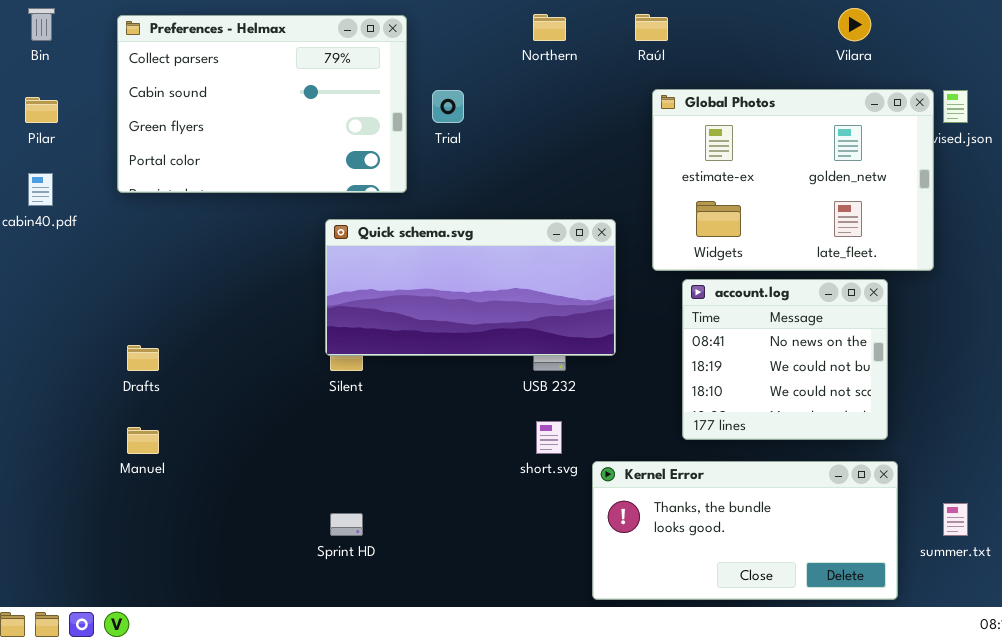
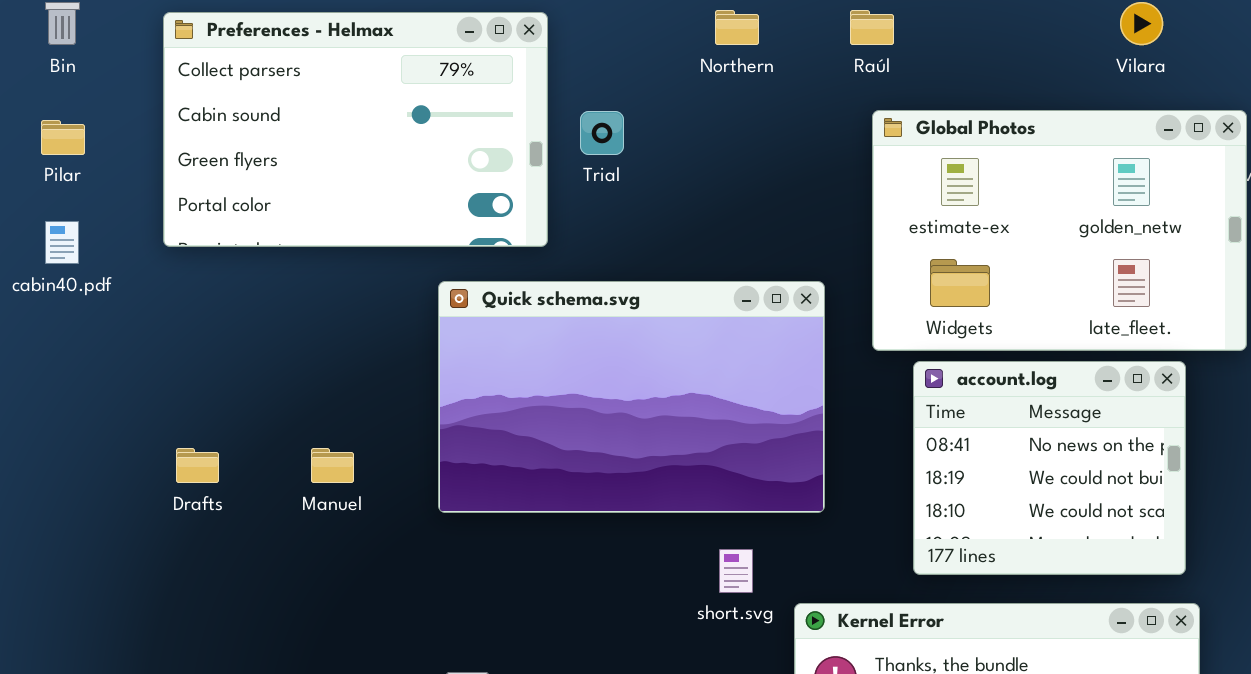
Quick schema.svg: [325,219,616,356] -> [438,281,825,513], resized
Manuel: [127,427,159,454] -> [311,448,354,483], moved

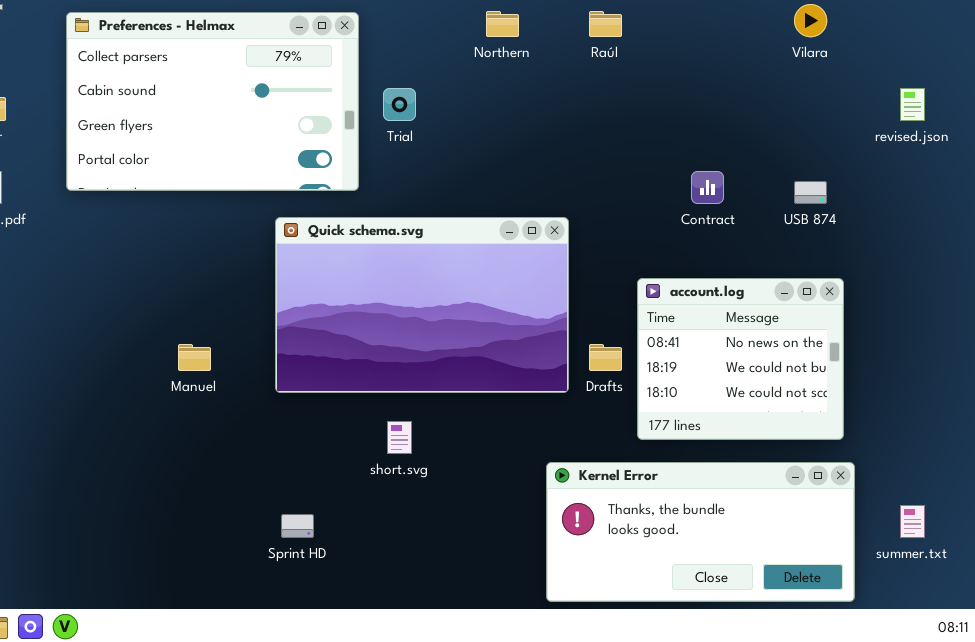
Global Photos: [872,110,1247,351] -> none, closed
Drafts: [176,448,219,483] -> [589,344,622,371], moved
short.svg: [719,549,753,593] -> [387,421,412,454], moved

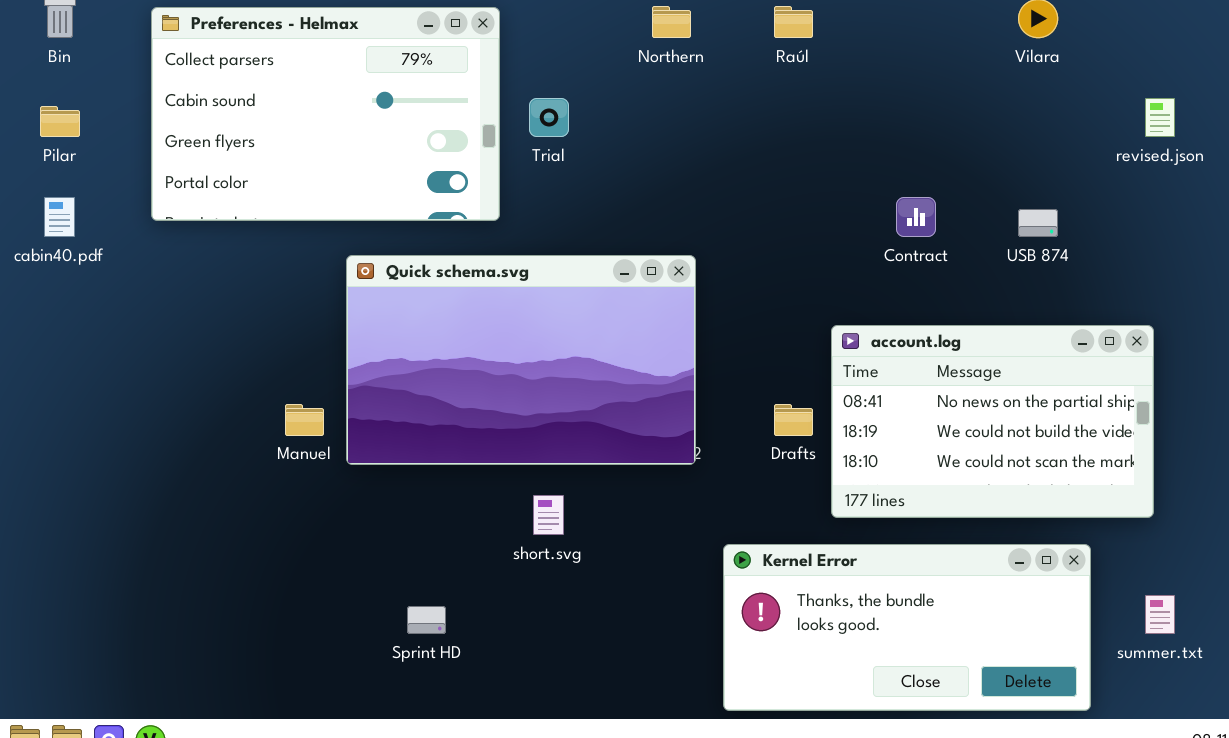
Quick schema.svg: [275,217,569,393] -> [346,255,696,465], moved
account.log: [637,278,844,440] -> [831,325,1154,518], resized

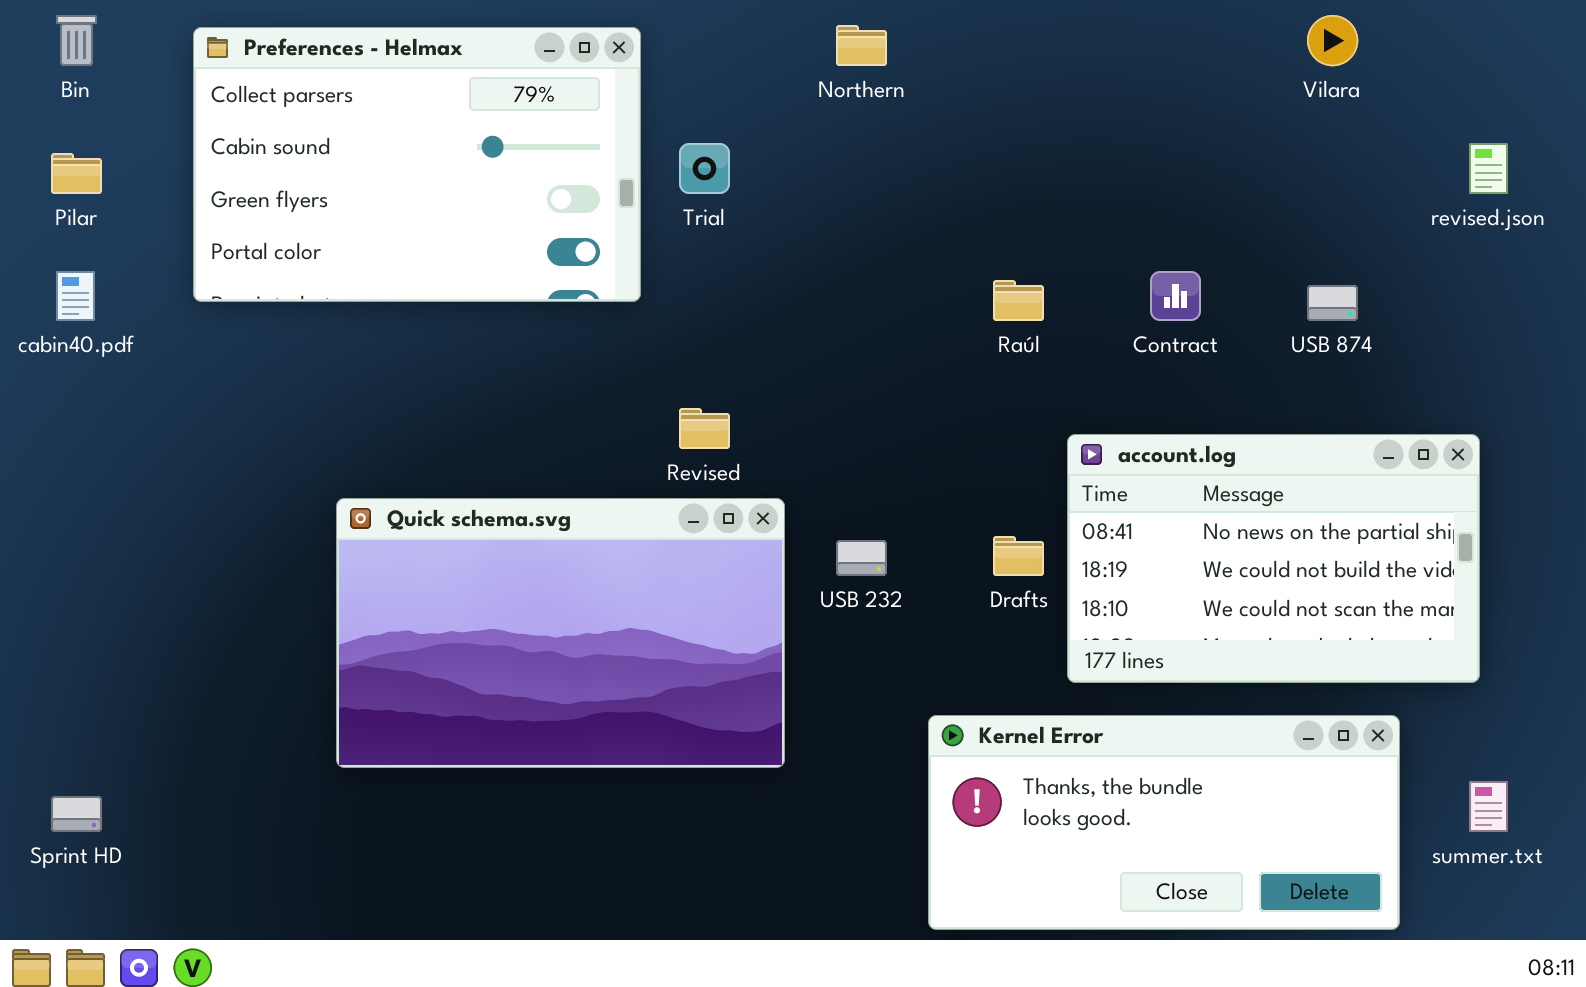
Raúl: [774,6,813,38] -> [993,280,1044,321], moved
Quick schema.svg: [346,255,696,465] -> [336,498,785,768], moved
Sprint HD: [407,606,446,634] -> [51,796,102,832], moved

